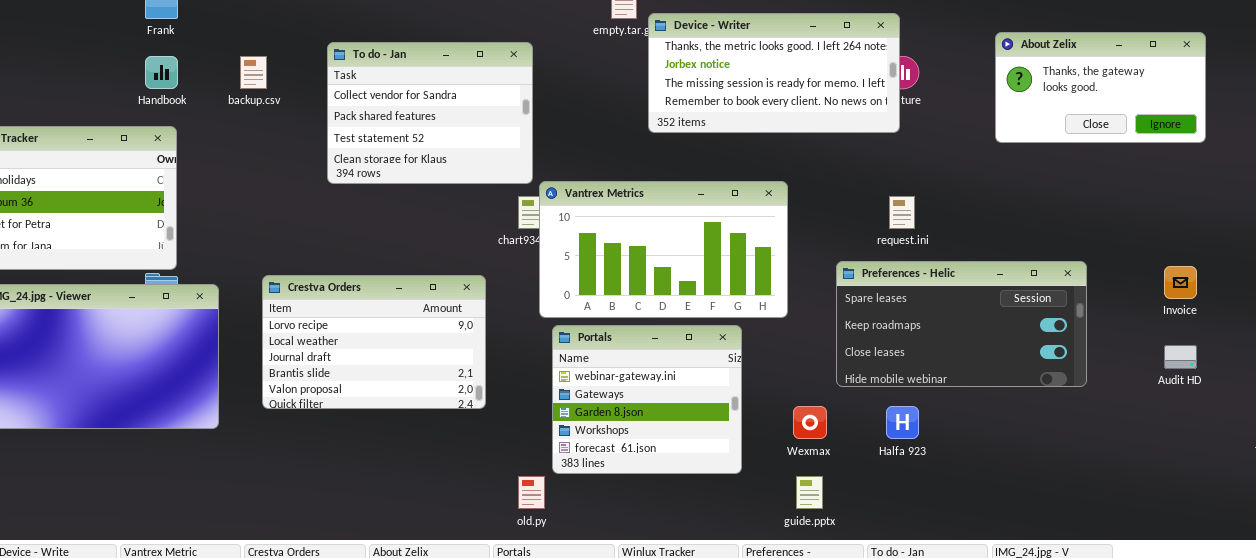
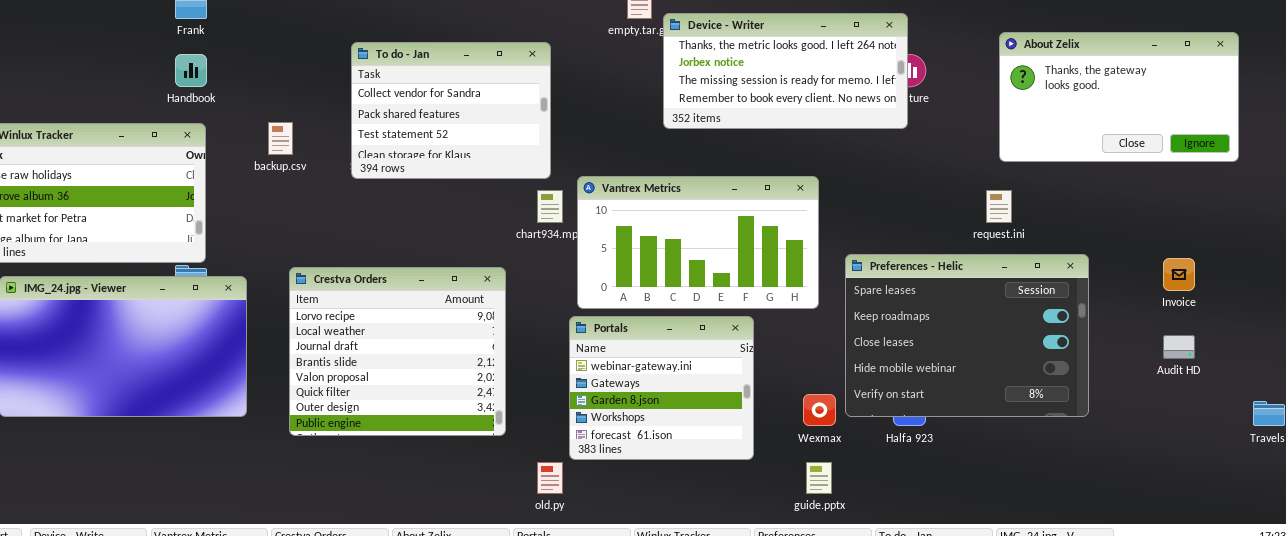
About Zelix: [995,32,1206,143] -> [999,32,1239,162], resized
backup.csv: [240,56,267,89] -> [268,122,293,155], moved
Vantrex Metrics: [539,181,788,318] -> [577,176,819,309], moved
request.ini: [889,196,915,229] -> [986,190,1012,223], moved
Preferences - Helic: [836,261,1087,387] -> [845,254,1089,417], resized
Crestva Orders: [262,275,486,409] -> [289,267,506,436], resized

